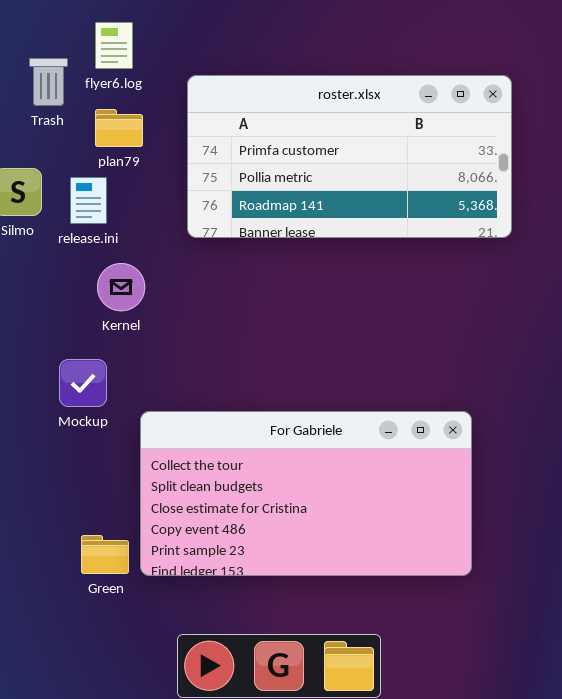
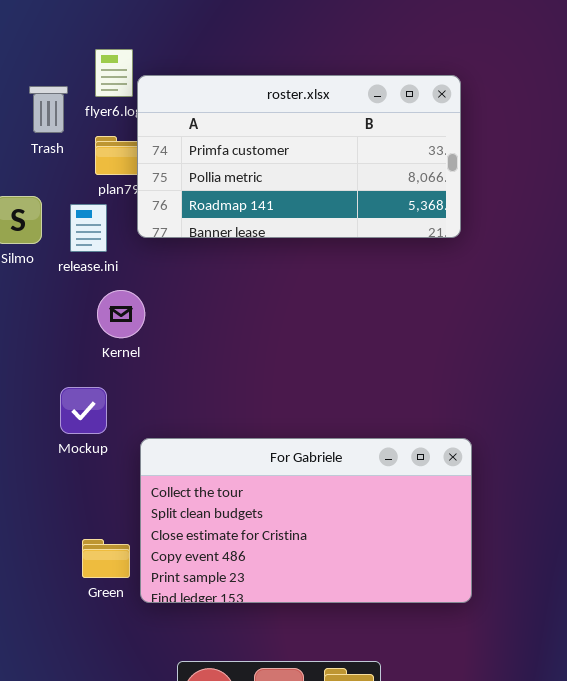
roster.xlsx: [187,75,512,238] -> [137,75,461,238], moved
Green: [81,535,129,574] -> [82,539,130,578], moved

